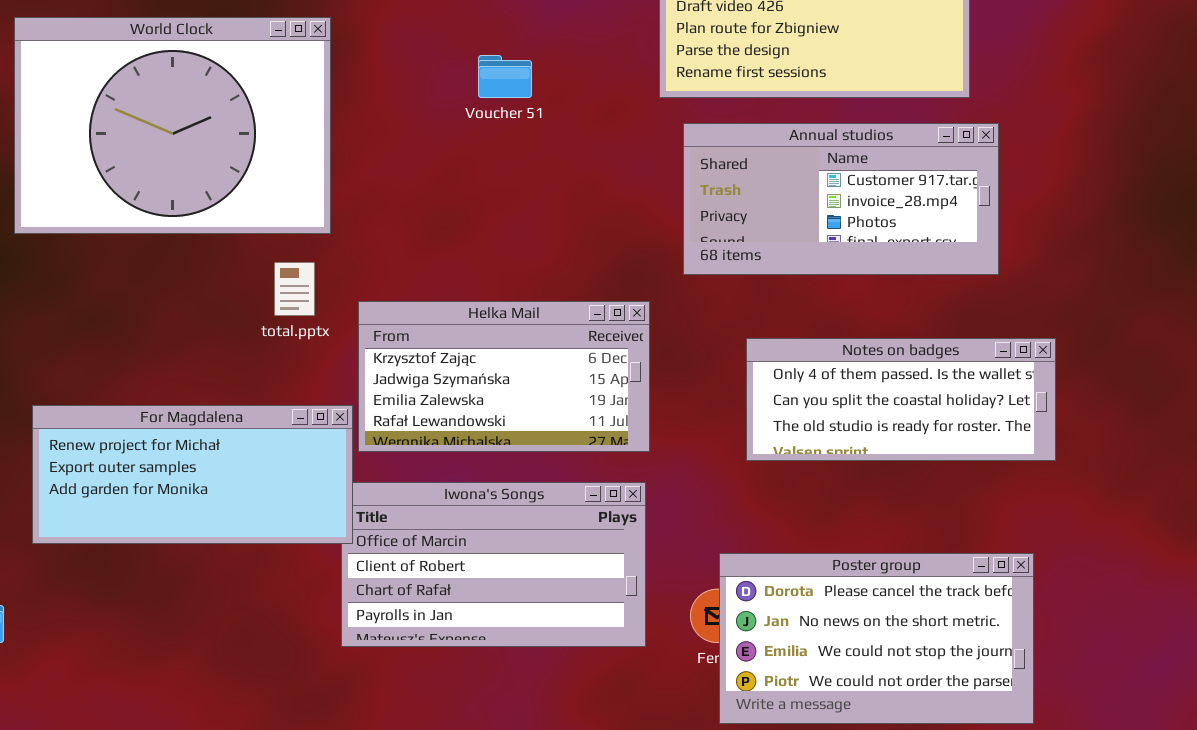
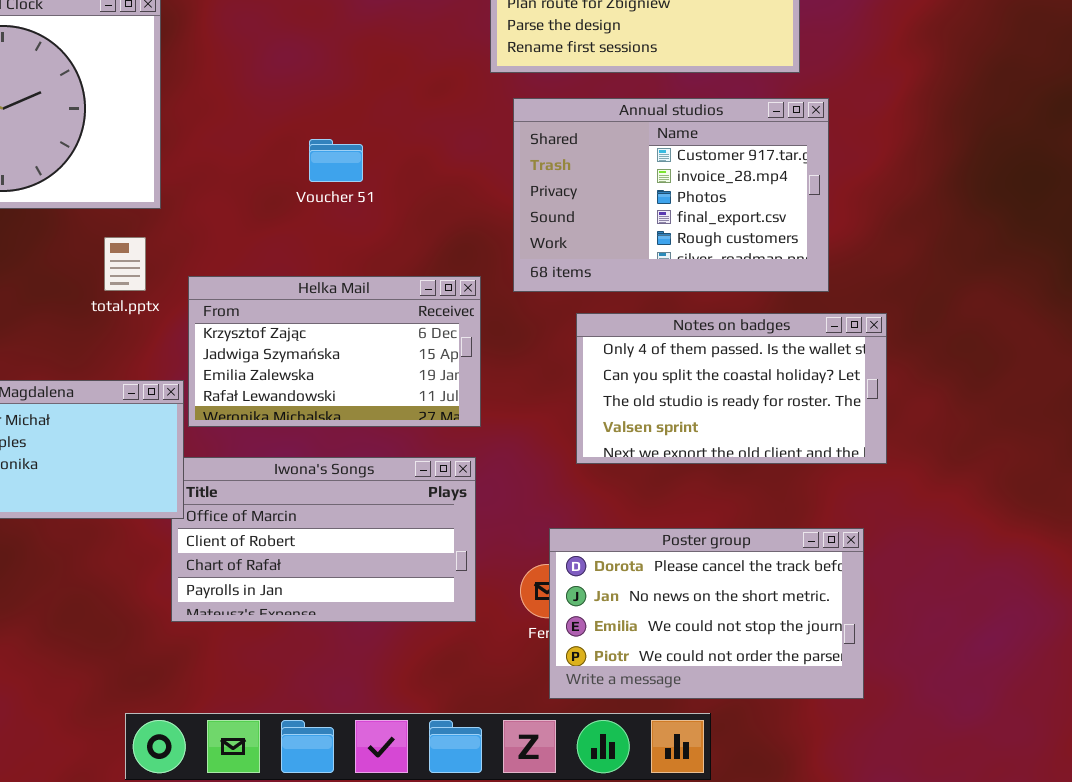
Voucher 51: [478,55,532,98] -> [309,139,363,182], moved
Annual studios: [683,123,999,275] -> [513,98,829,292], resized
Notes on badges: [746,338,1056,461] -> [576,313,887,464], resized

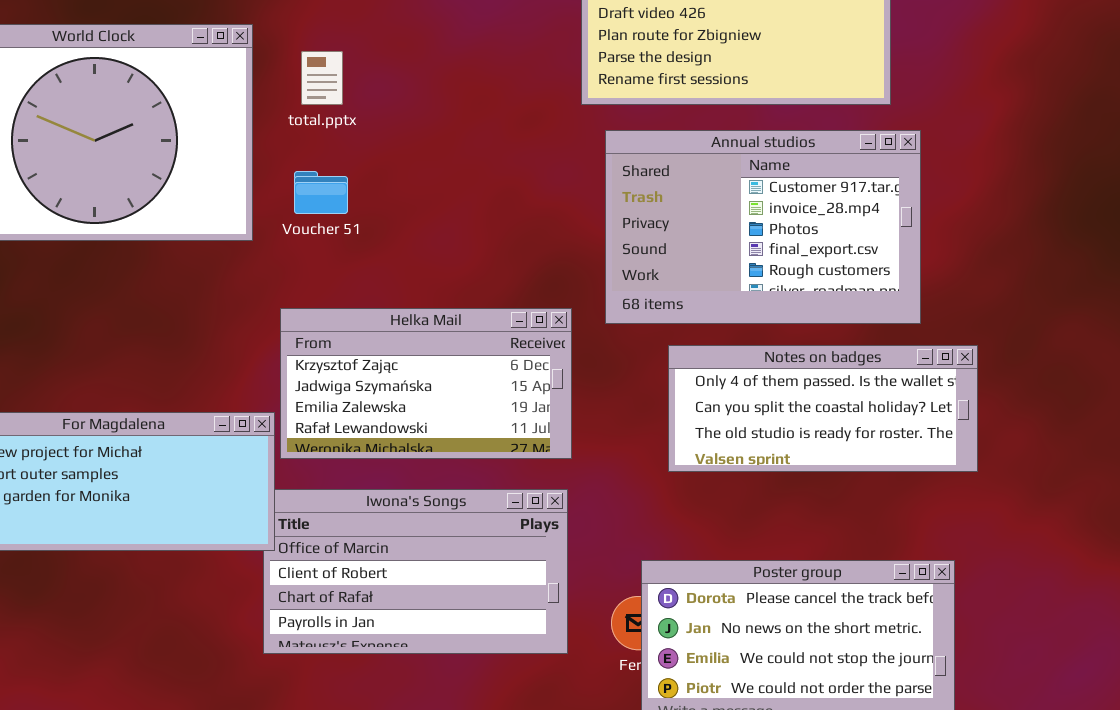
Voucher 51: [309,139,363,182] -> [294,171,348,214], moved
total.pptx: [104,237,146,291] -> [301,51,343,105], moved
Notes on badges: [576,313,887,464] -> [668,345,978,472], resized

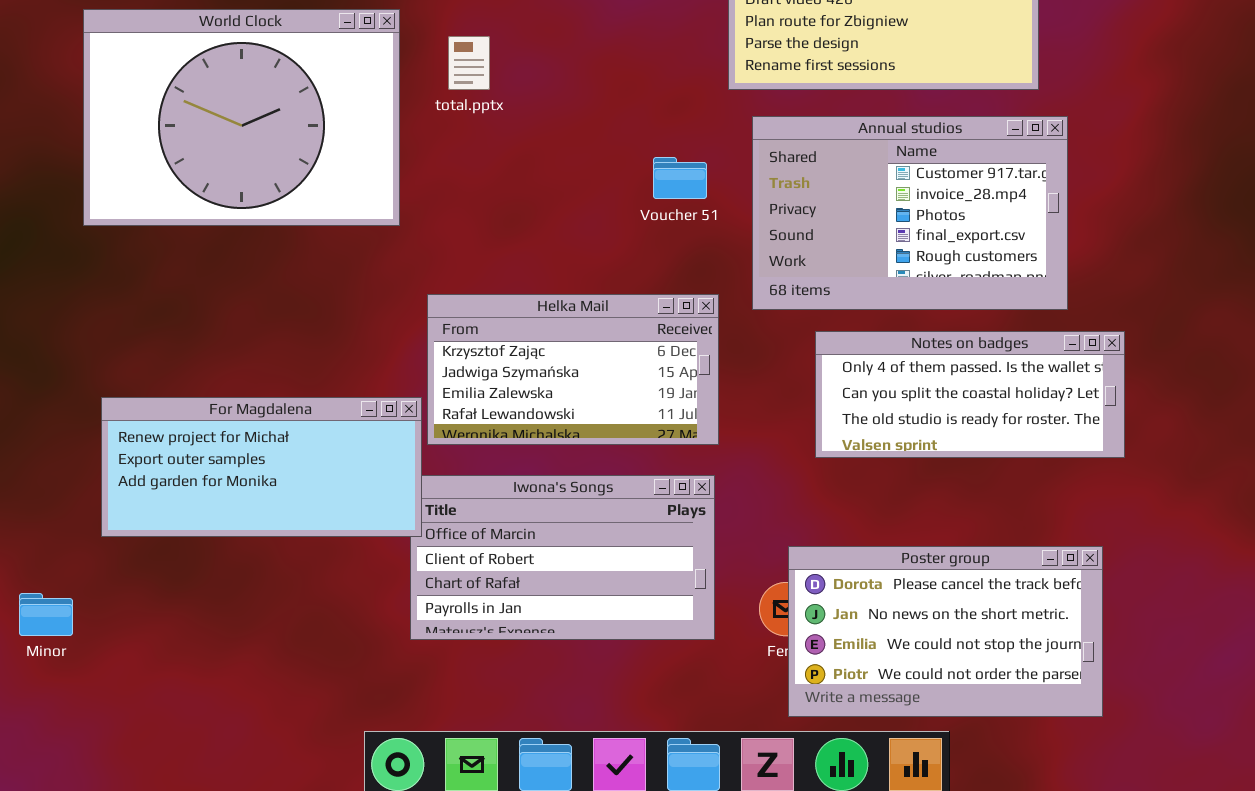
Voucher 51: [294,171,348,214] -> [653,157,707,199], moved

